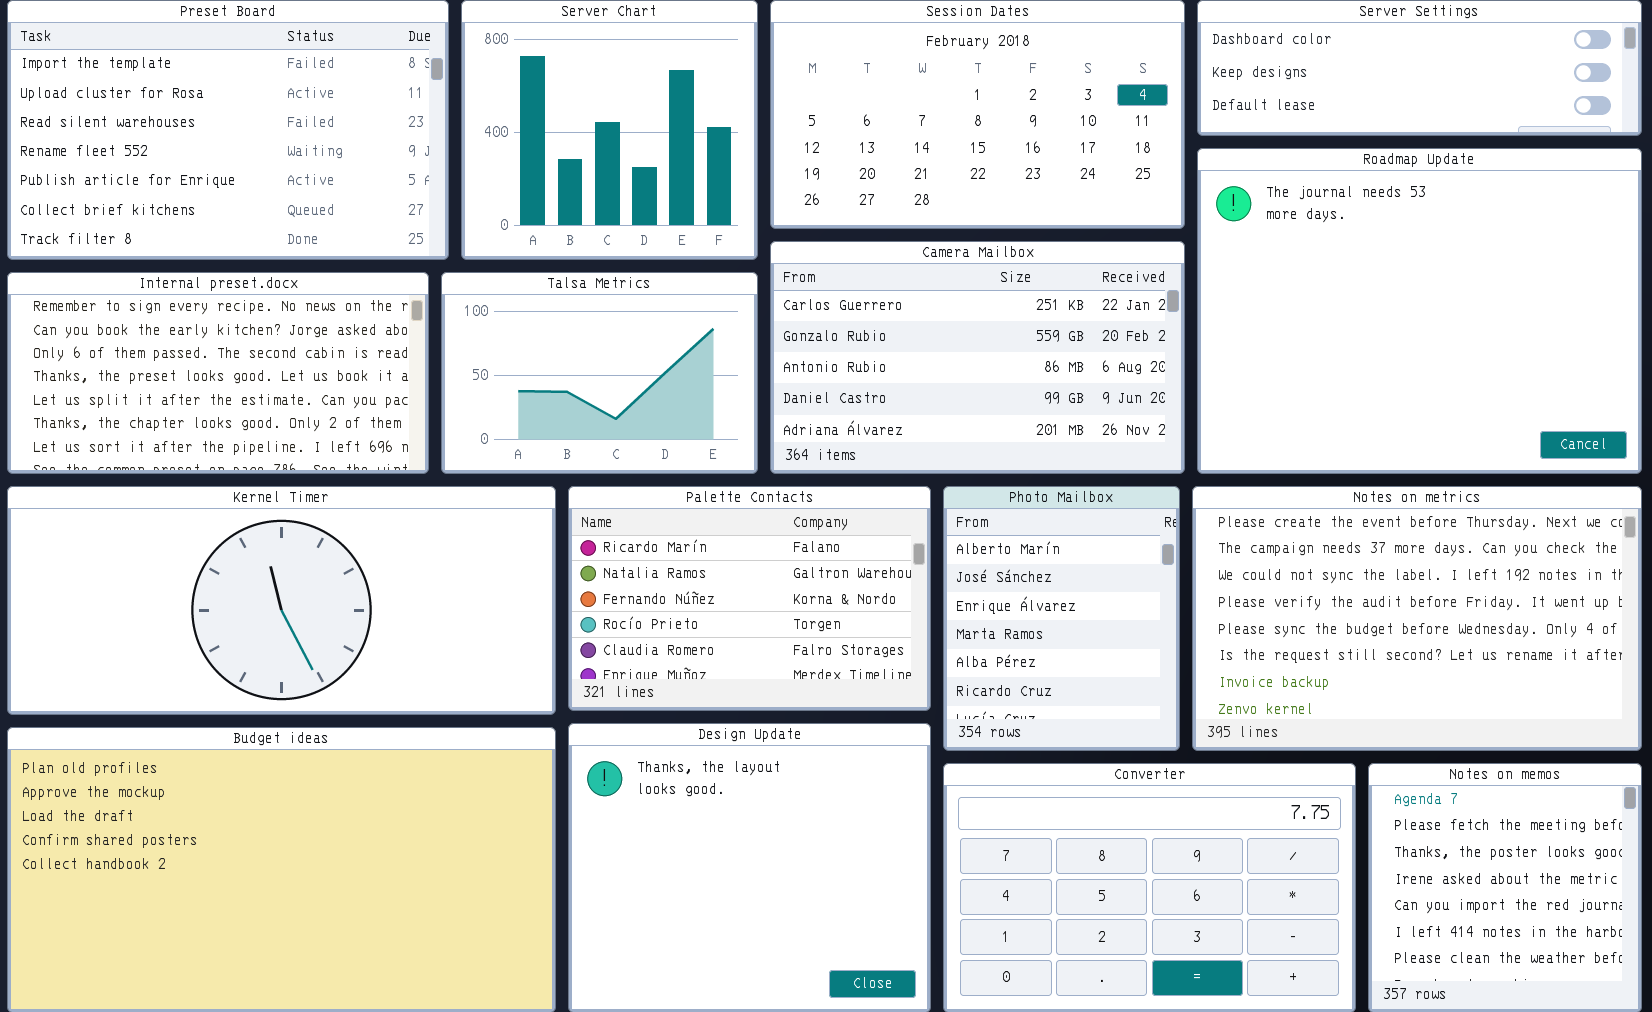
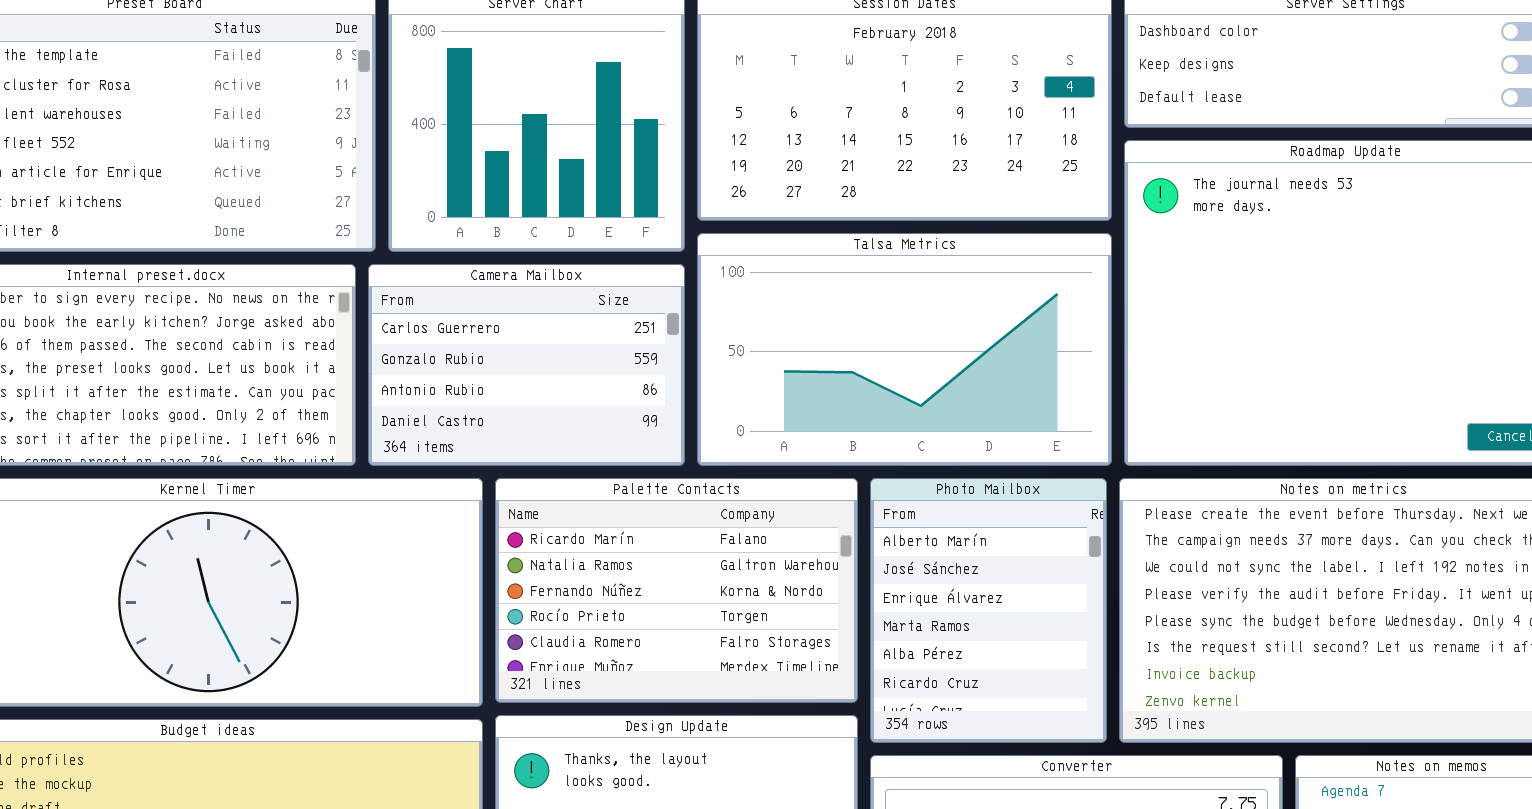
Camera Mailbox: [770,241,1185,474] -> [368,264,685,466], moved, resized
Talsa Metrics: [441,272,758,474] -> [697,233,1112,466], moved, resized

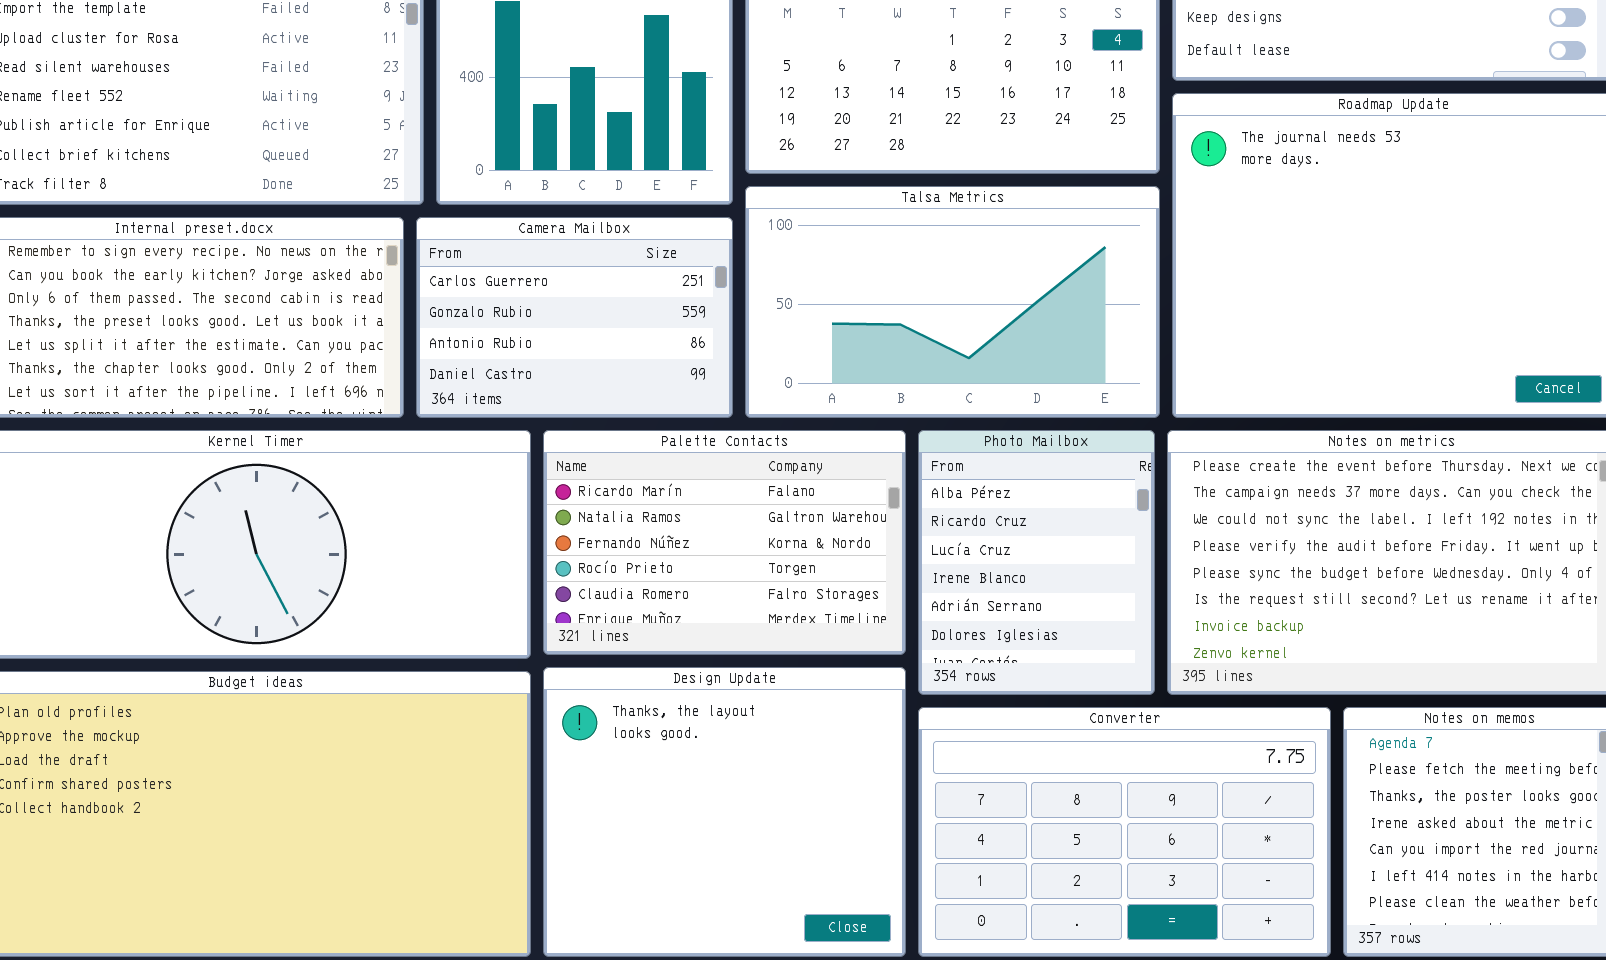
Photo Mailbox: [870,478,1107,743] -> [918,430,1155,695], scrolled down 4 rows

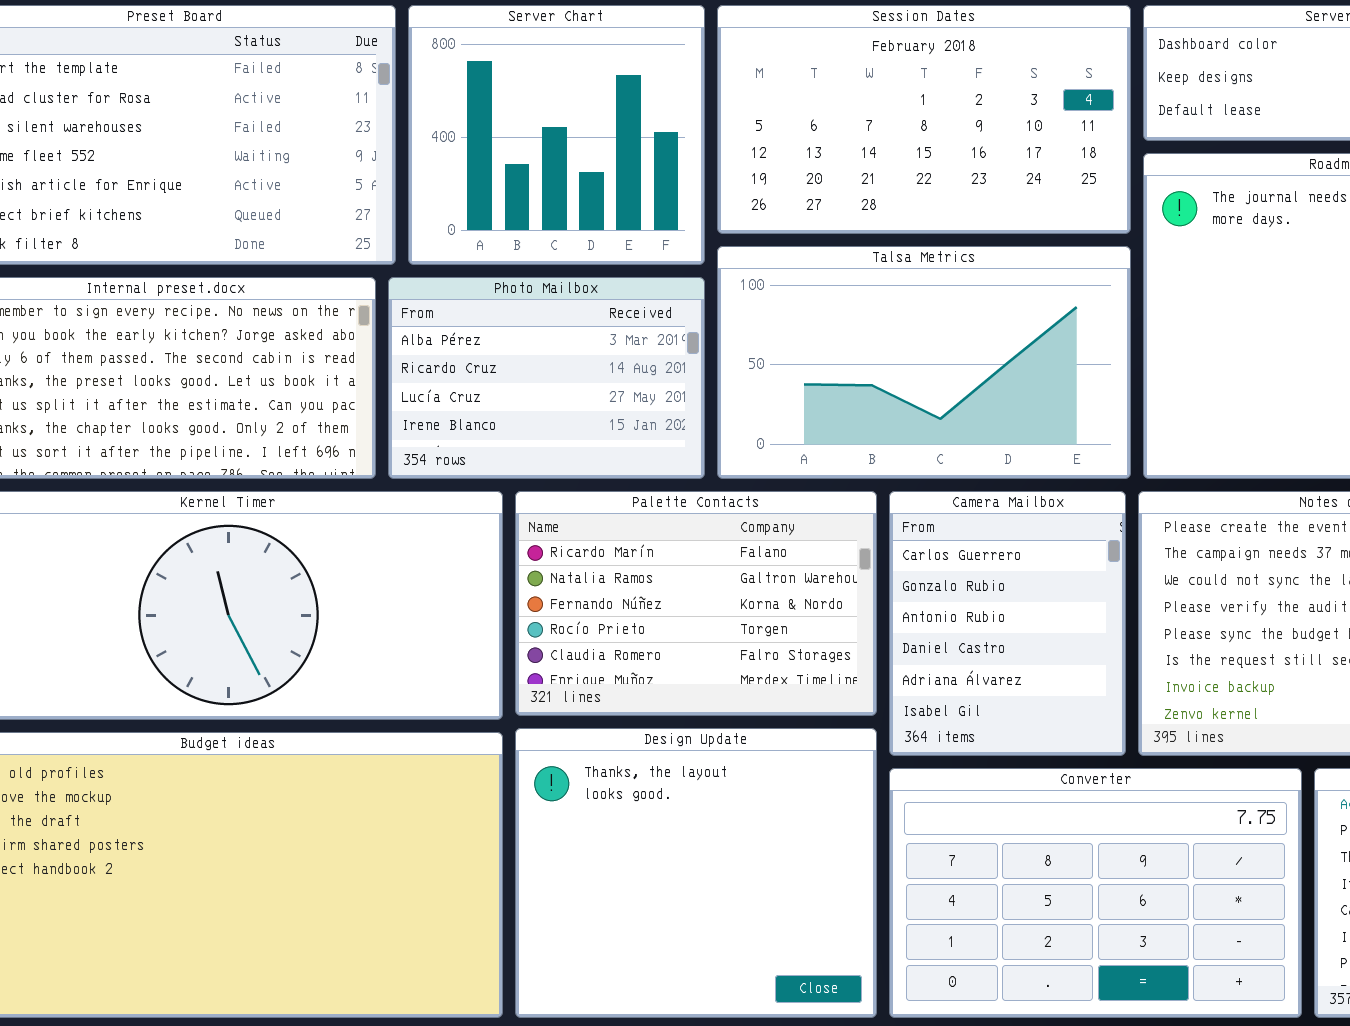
Camera Mailbox: [416,217,733,418] -> [889,491,1126,756], moved, resized
Photo Mailbox: [918,430,1155,695] -> [388,277,705,479], moved, resized

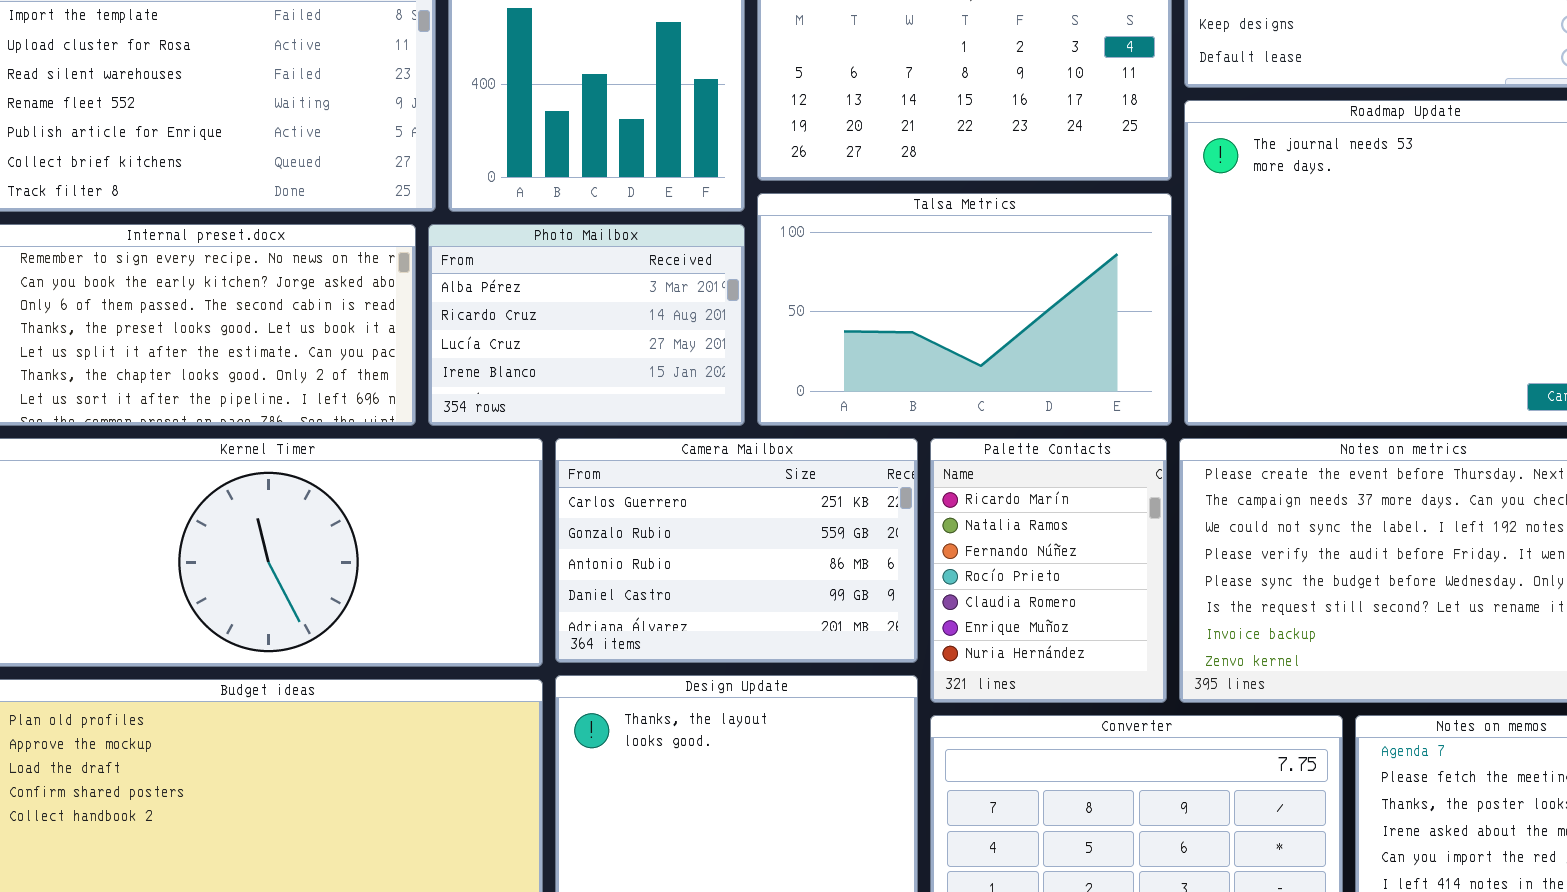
Palette Contacts: [515,491,877,716] -> [930,438,1167,703], moved, resized
Camera Mailbox: [889,491,1126,756] -> [555,438,918,663], moved, resized

